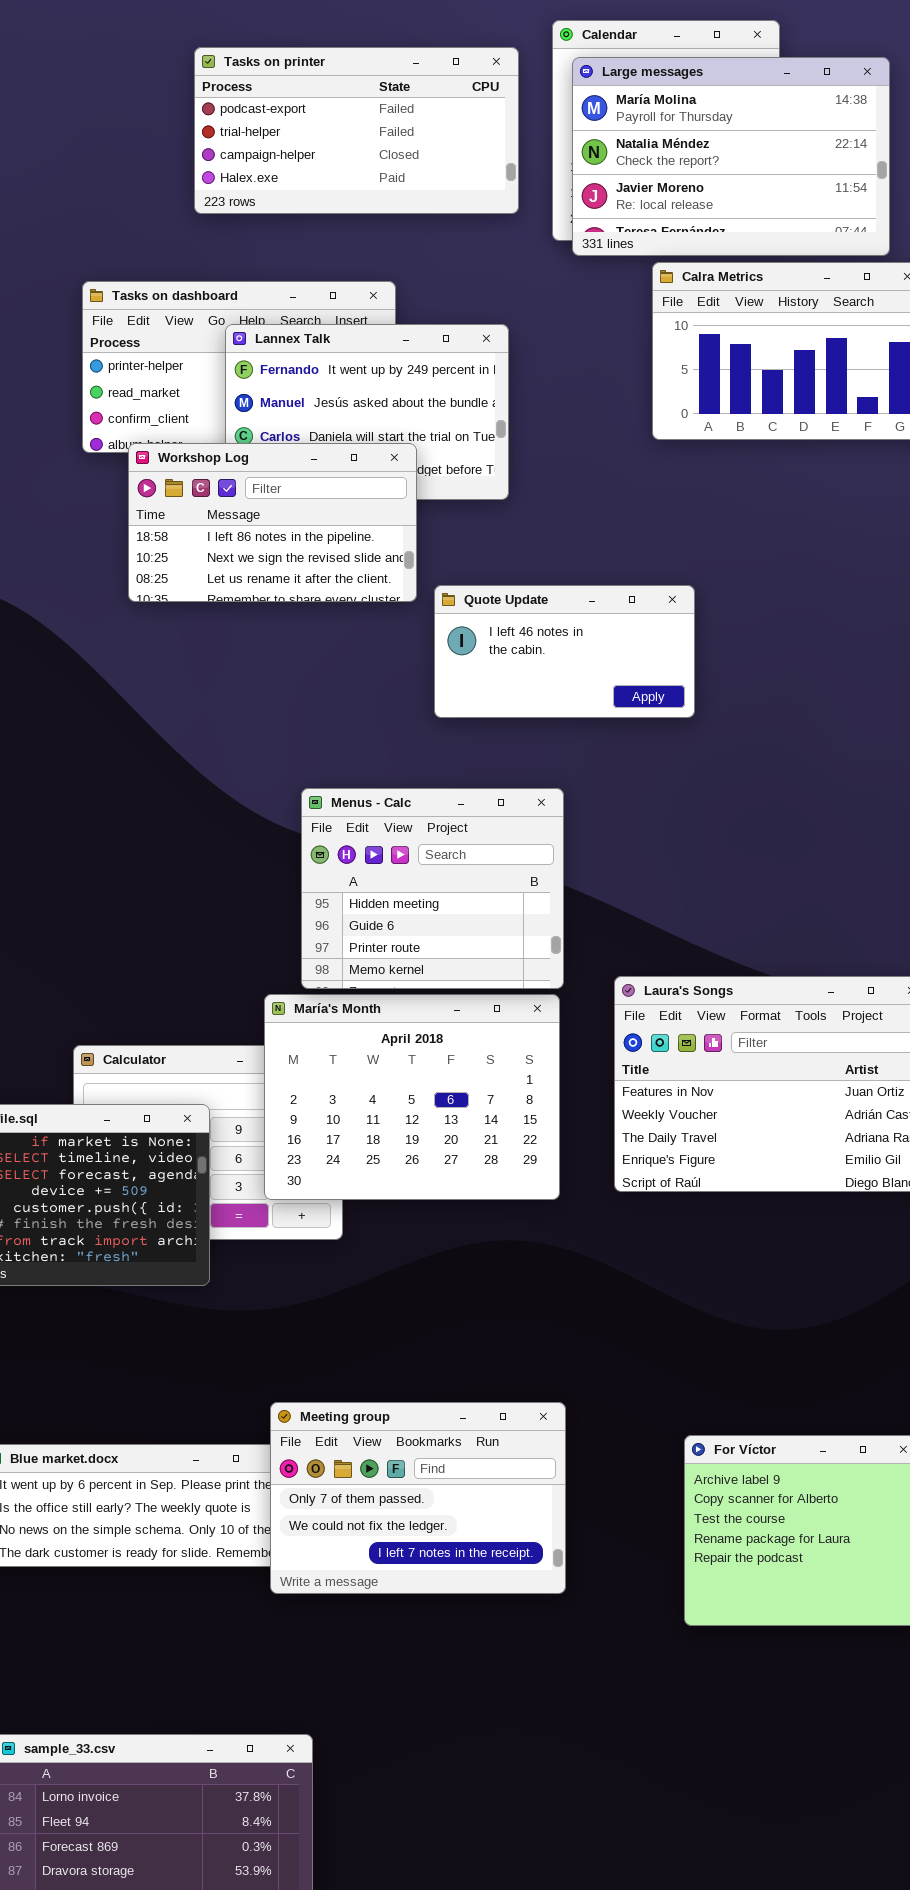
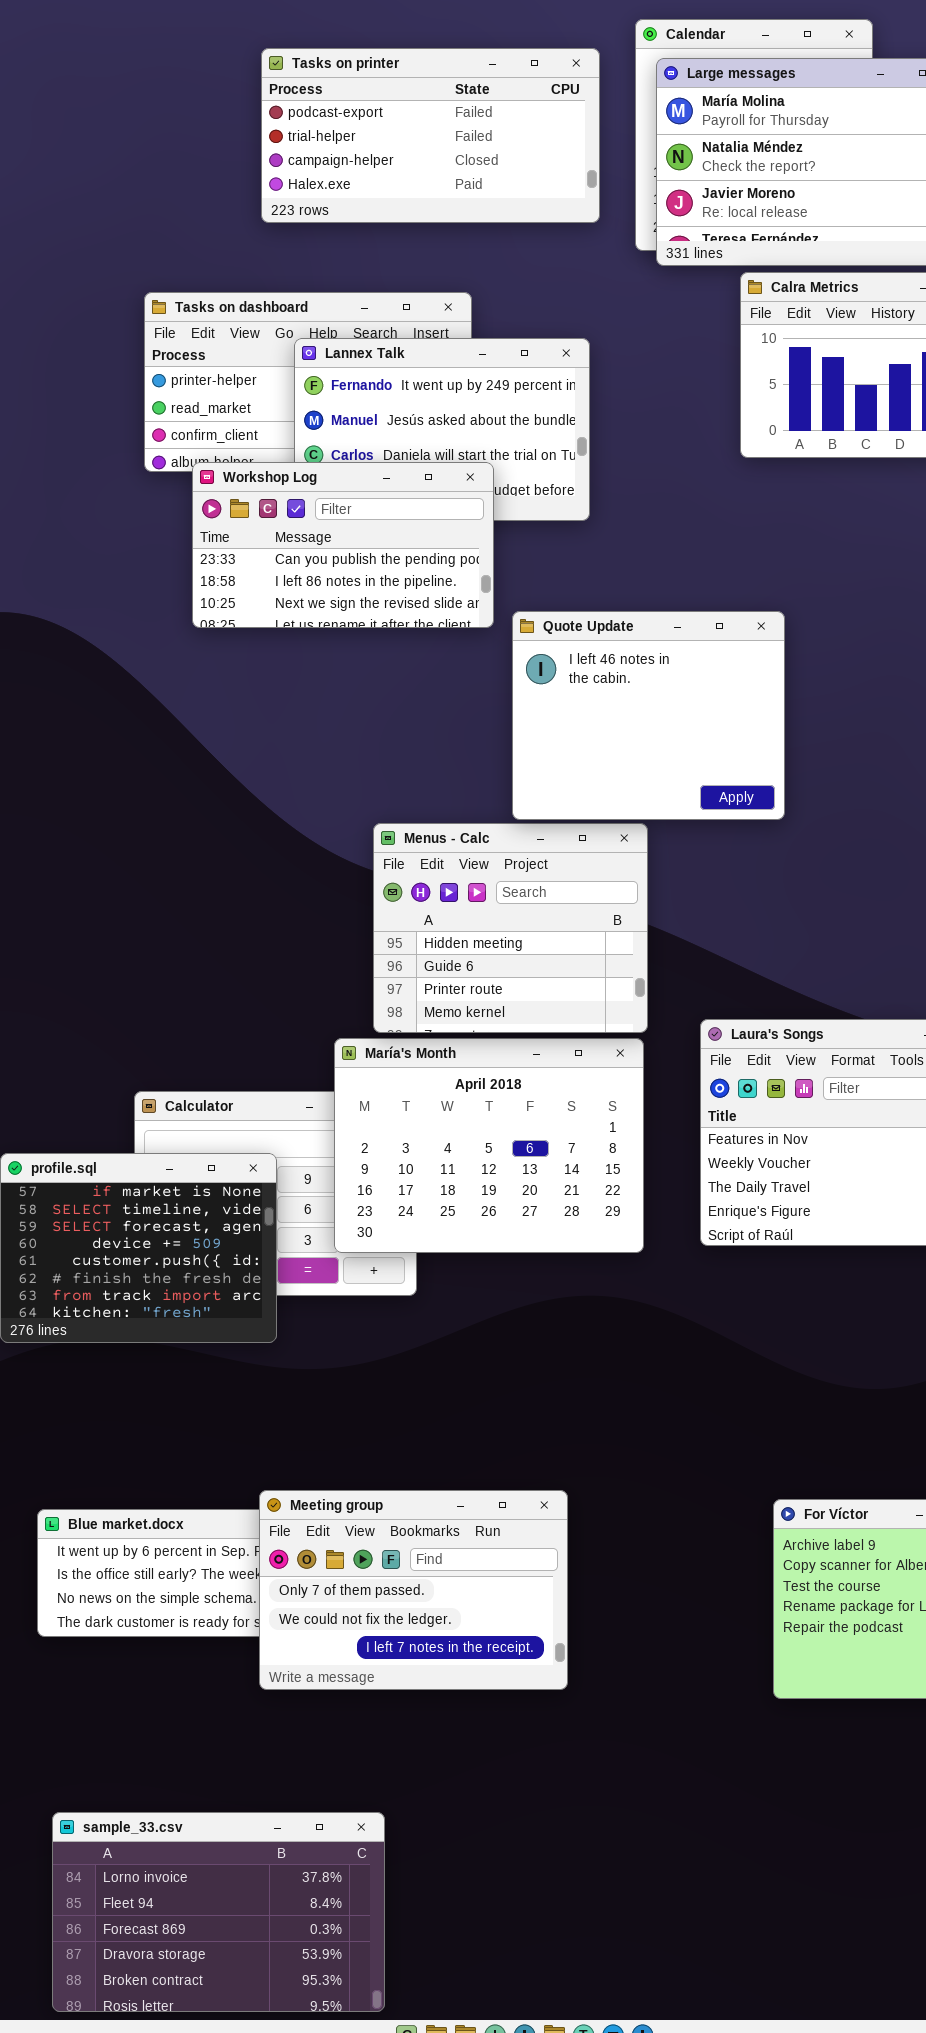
Workshop Log: [128,443,417,602] -> [192,462,494,628], scrolled up 1 row
Quote Update: [434,585,695,718] -> [512,611,785,820], resized
Meeting group: [270,1402,566,1594] -> [259,1490,568,1690], moved

